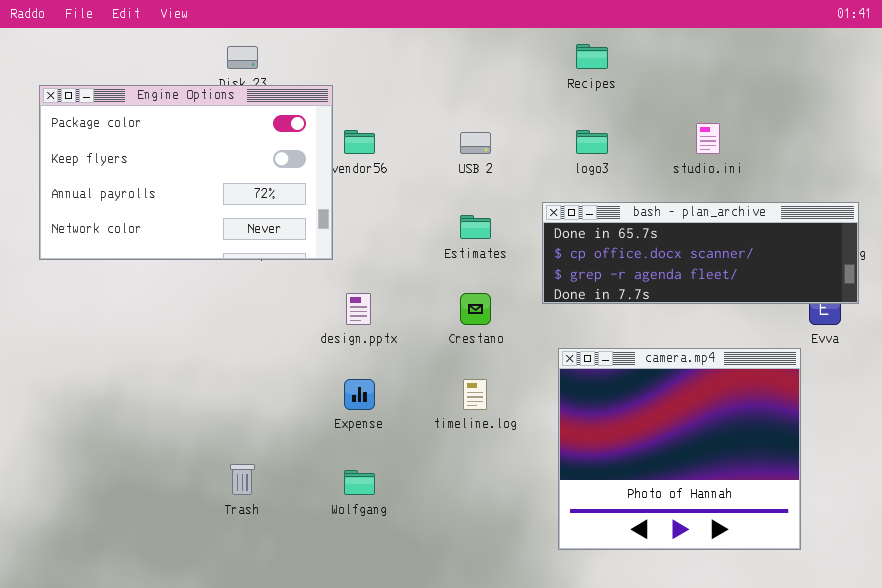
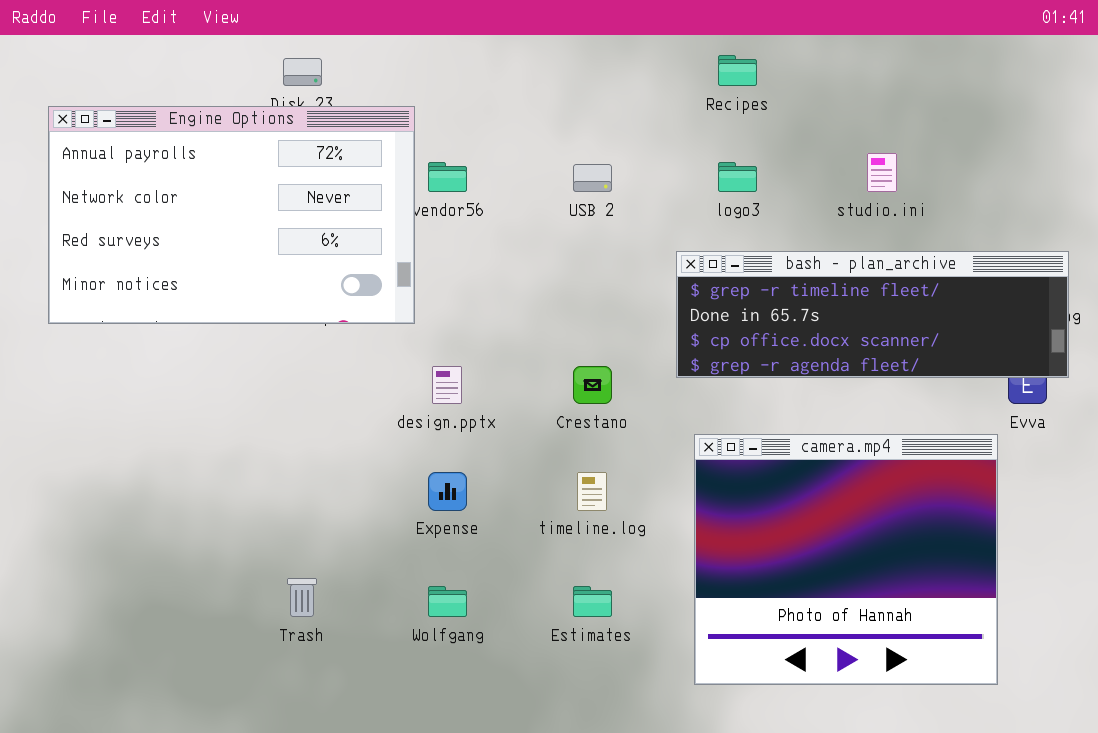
Engine Options: [39,85,333,260] -> [48,106,415,324], scrolled down 2 rows
bash - plan_archive: [542,202,859,304] -> [676,251,1069,378], scrolled up 1 row
Estimates: [460,215,491,239] -> [573,586,612,617], moved

